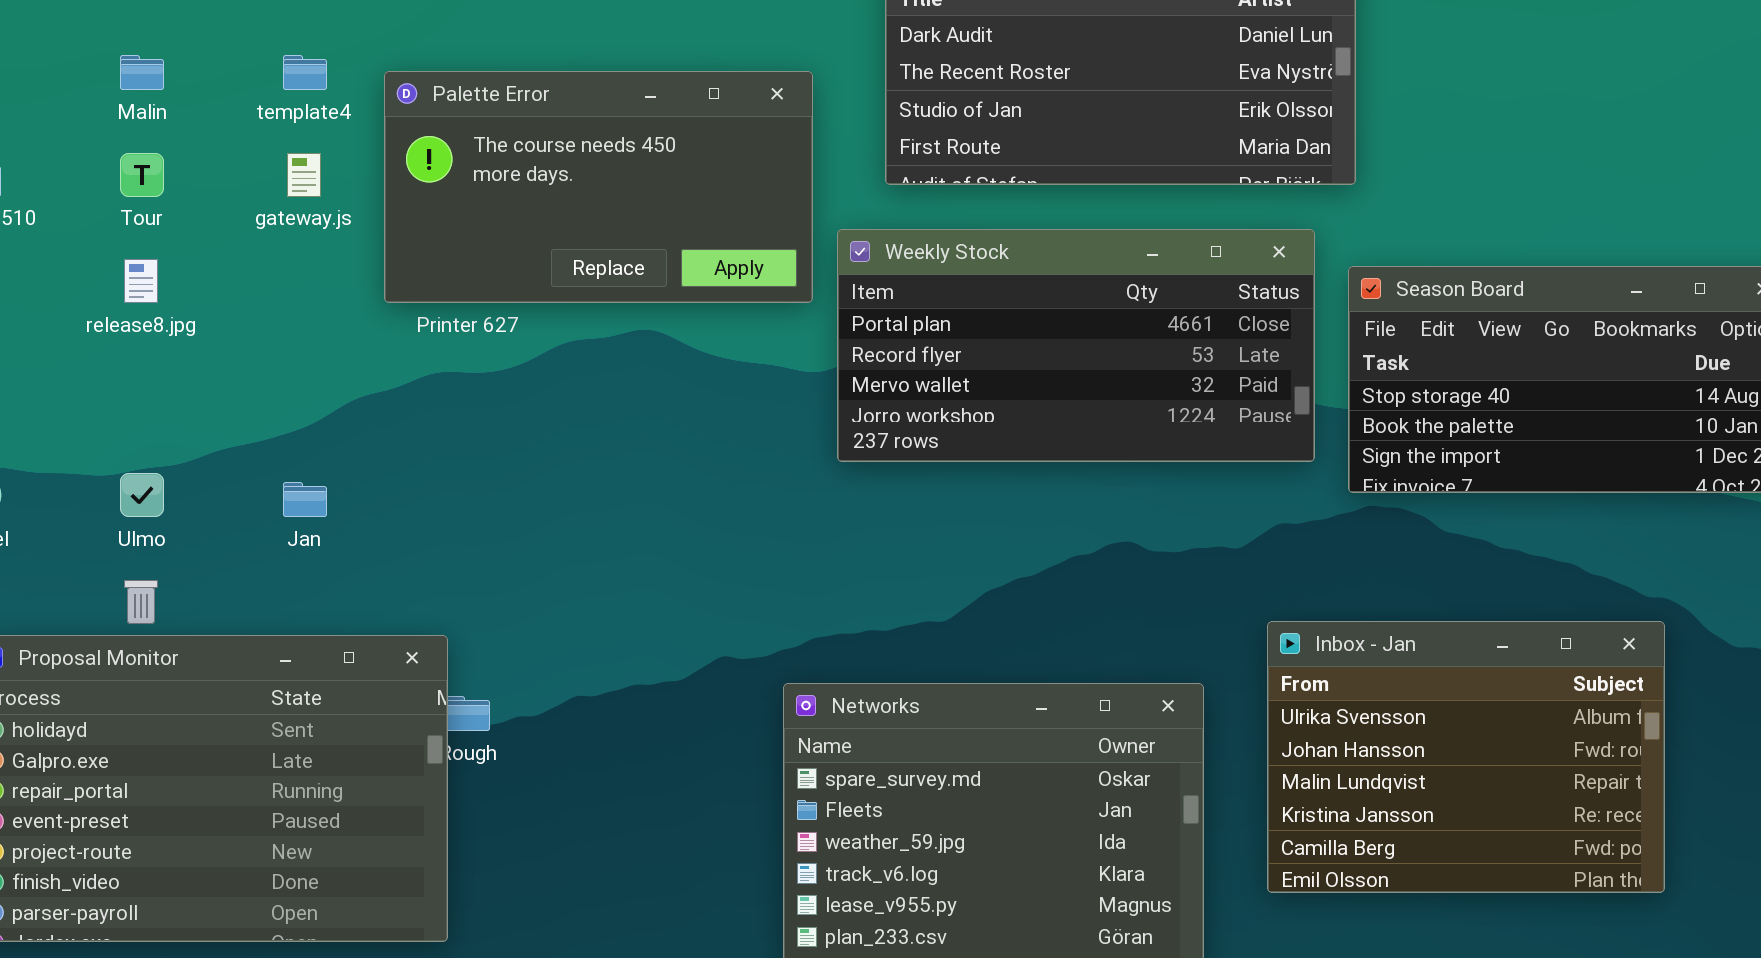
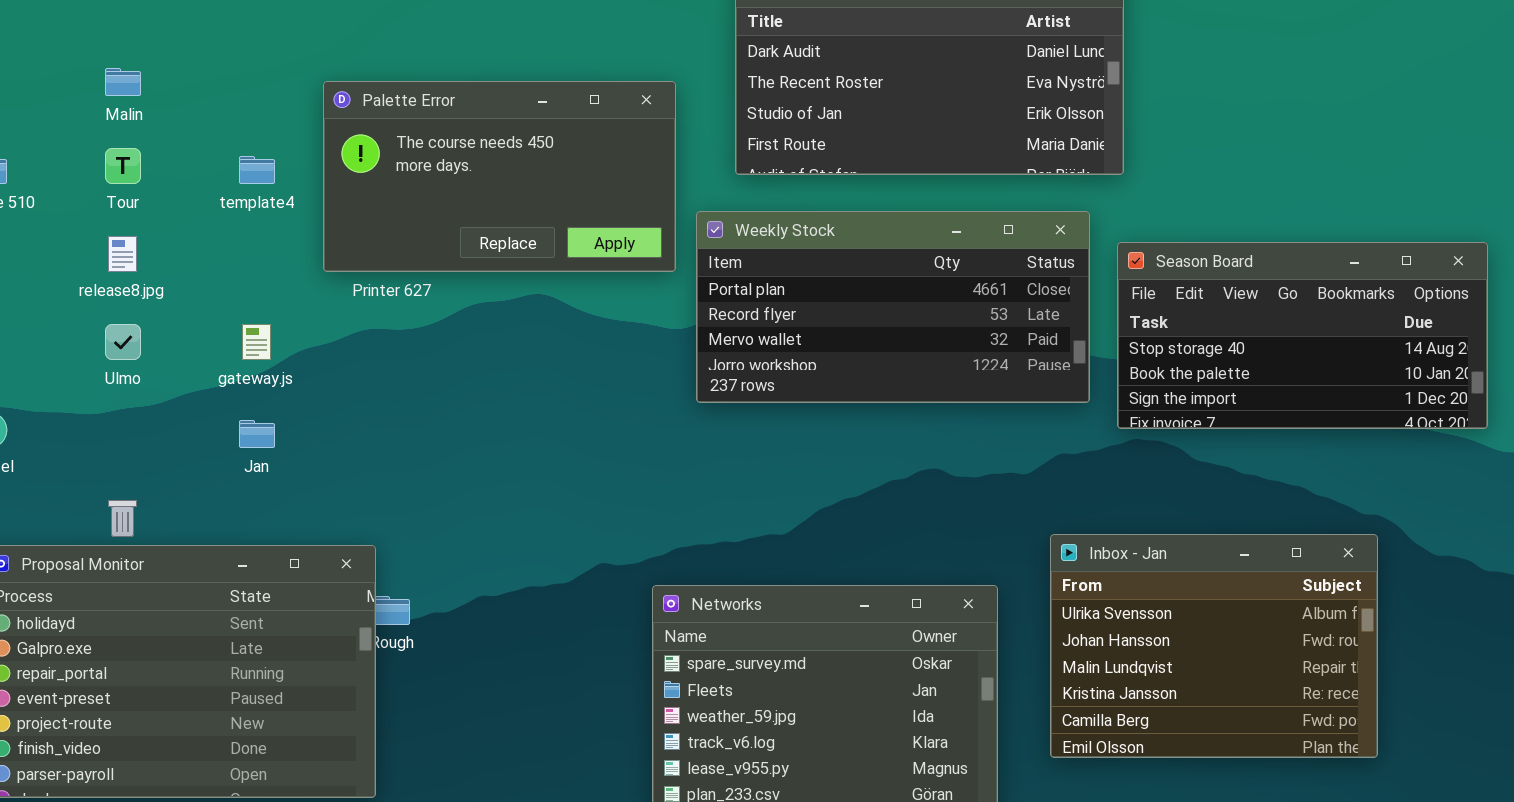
template4: [283,55,327,90] -> [239,156,275,184], moved
gateway.js: [287,153,321,197] -> [242,324,271,360], moved
Ulmo: [120,473,164,517] -> [105,324,141,360], moved

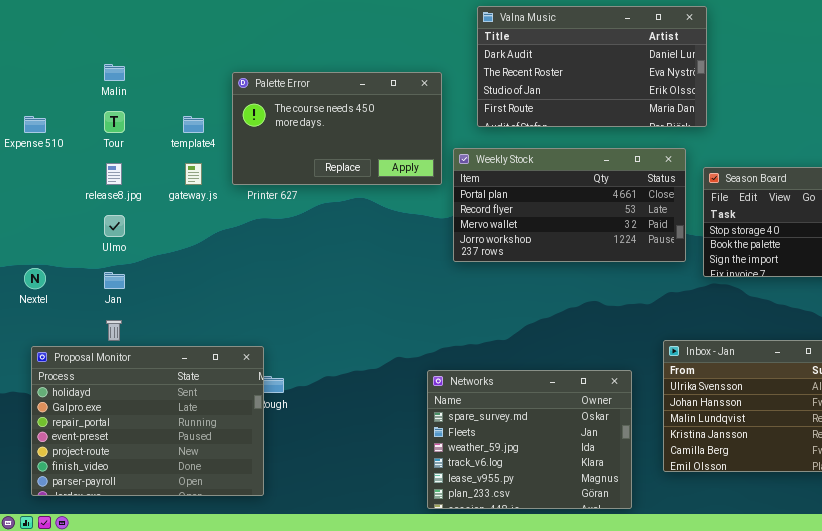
gateway.js: [242,324,271,360] -> [185,163,202,185], moved
Jan: [239,420,275,448] -> [104,272,125,289], moved

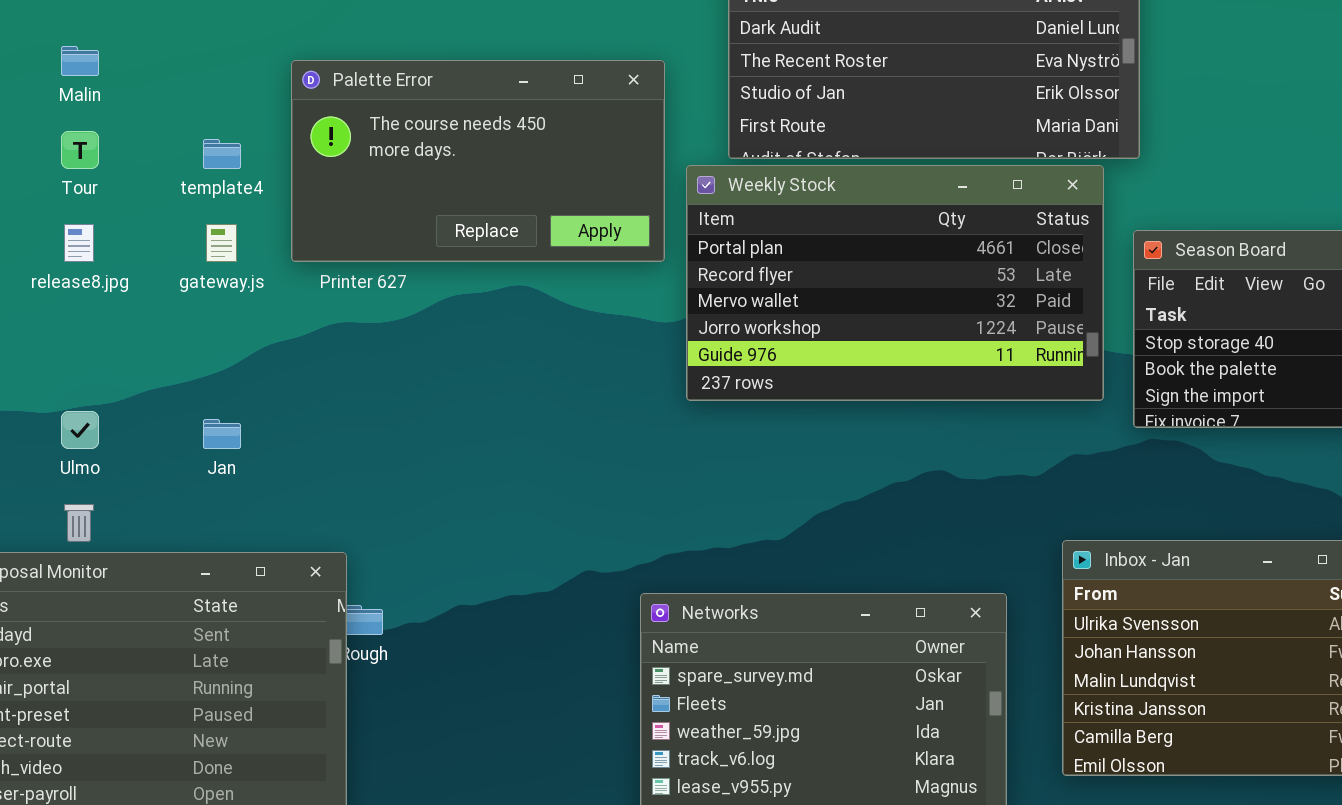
Weekly Stock: [453,148,686,262] -> [686,165,1104,401], resized
Ulmo: [104,215,125,237] -> [61,411,99,449], moved
Jan: [104,272,125,289] -> [203,419,241,449], moved

